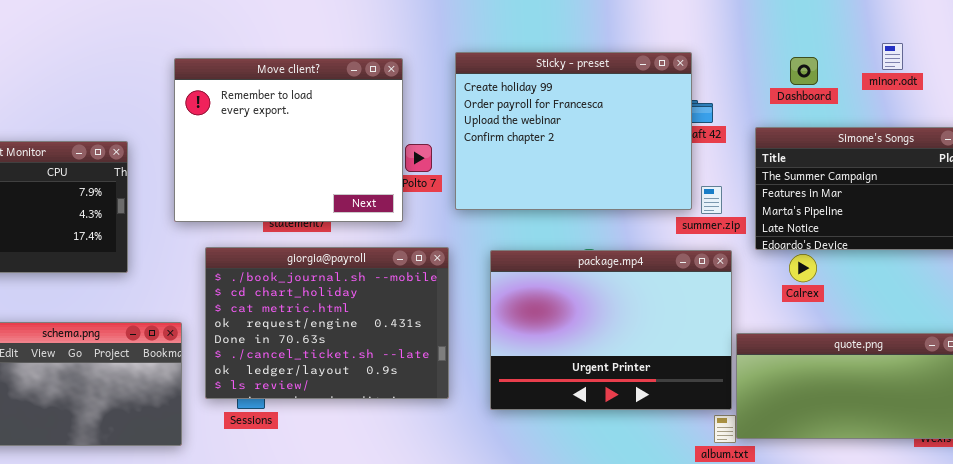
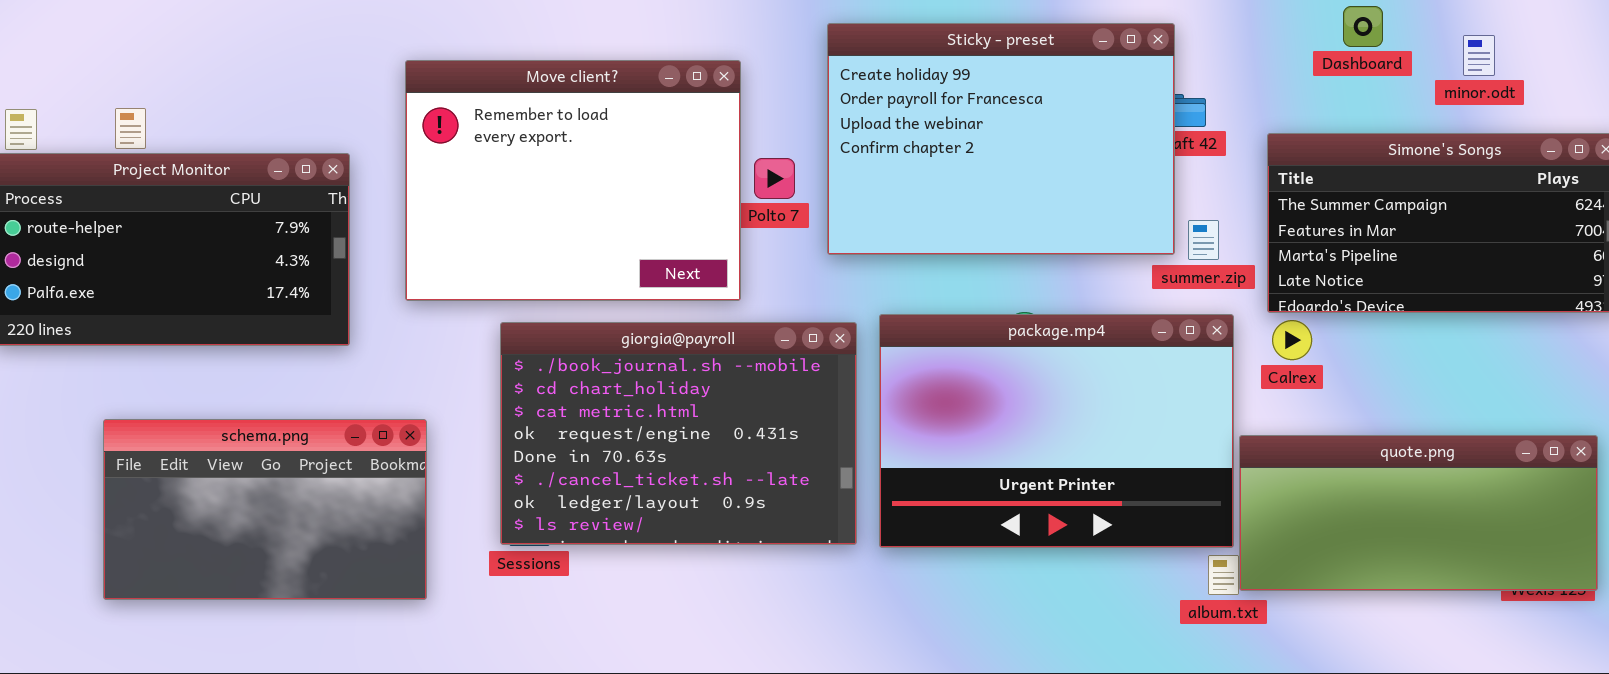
minor.odt: [882,43,903,70] -> [1463,35,1495,76], moved
Dashboard: [790,57,818,85] -> [1343,6,1383,47], moved
Move client?: [174,58,403,222] -> [405,60,741,301], moved
giorgia@payroll: [205,247,449,399] -> [500,322,857,545], moved
Calrex: [789,254,817,282] -> [1272,320,1312,360], moved

